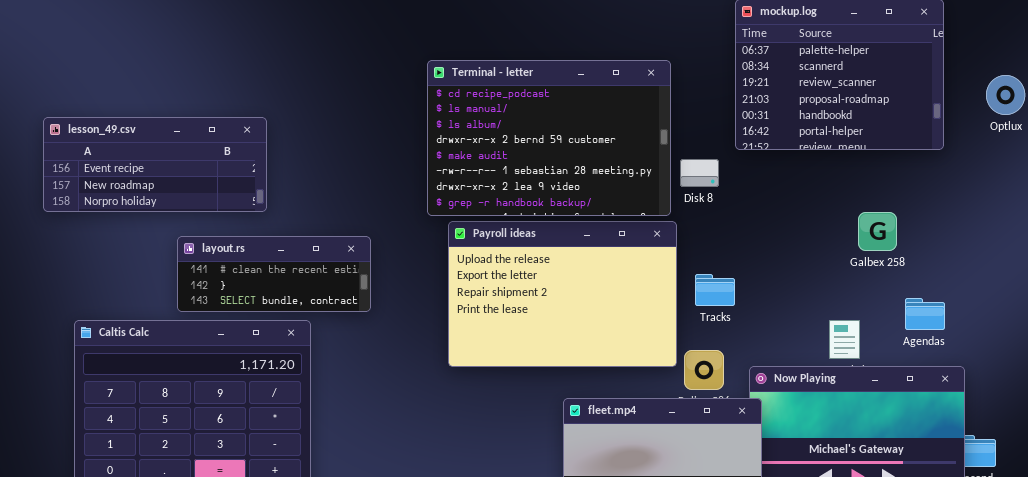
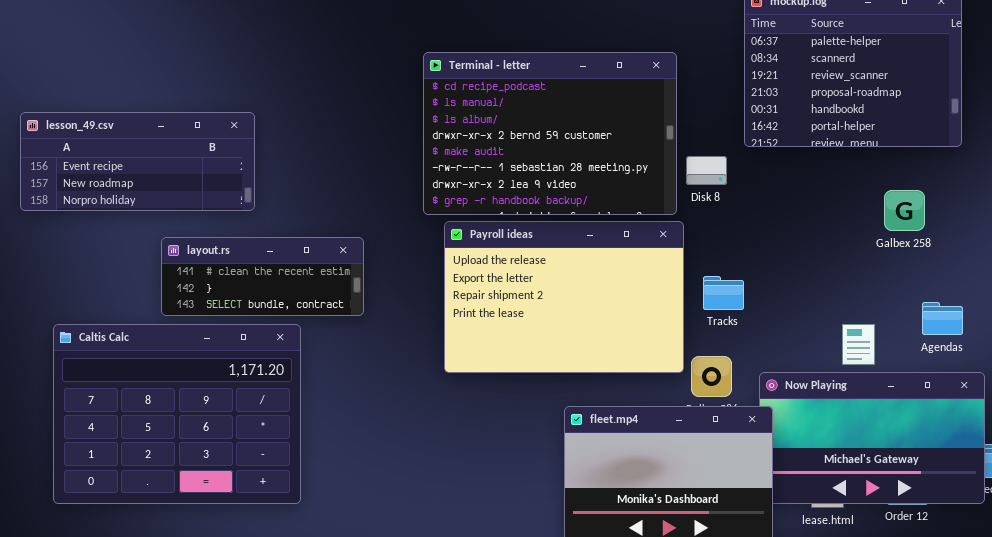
Galbex 258: [858,212,897,251] -> [884,190,925,231], moved

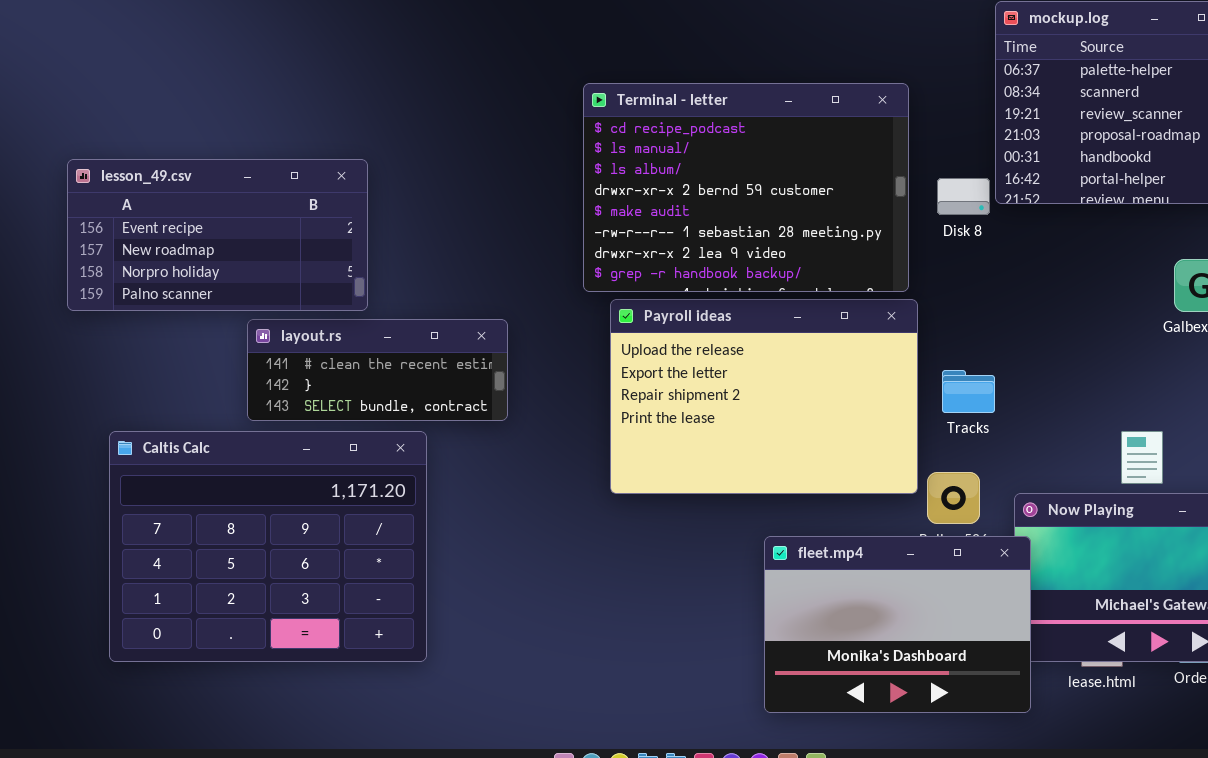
lesson_49.csv: [20,112,255,211] -> [67,159,368,311], resized
Disk 8: [686,156,727,185] -> [937,178,990,215], moved

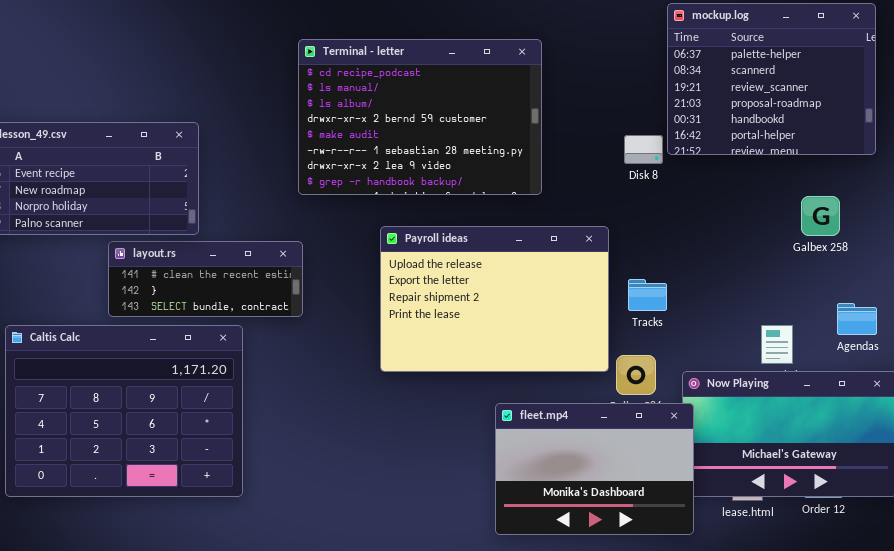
Terminal - letter: [583,83,909,292] -> [298,39,542,195], moved

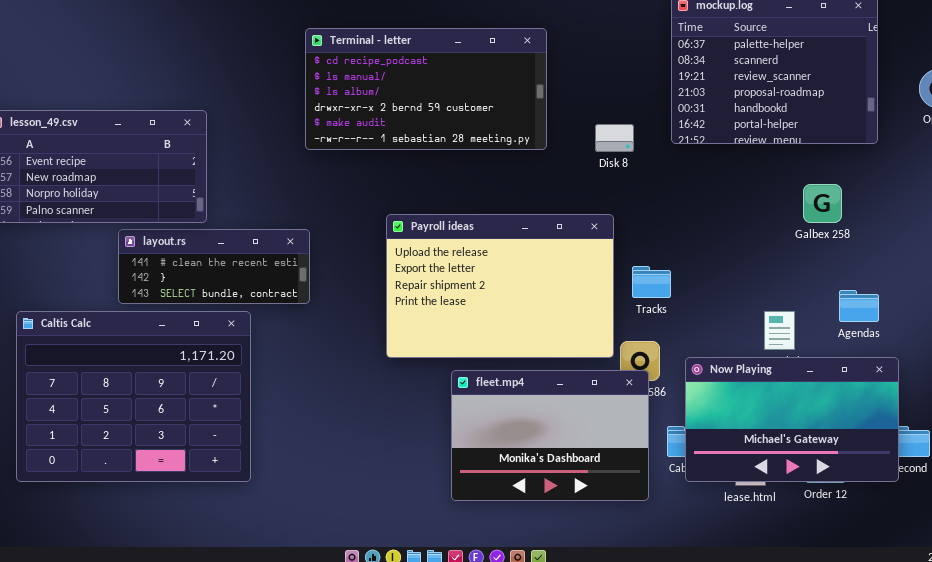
Terminal - letter: [298,39,542,195] -> [305,28,547,150], resized
Disk 8: [624,135,663,164] -> [595,124,634,152], moved
fleet.mp4: [495,403,694,535] -> [451,370,649,501], moved

